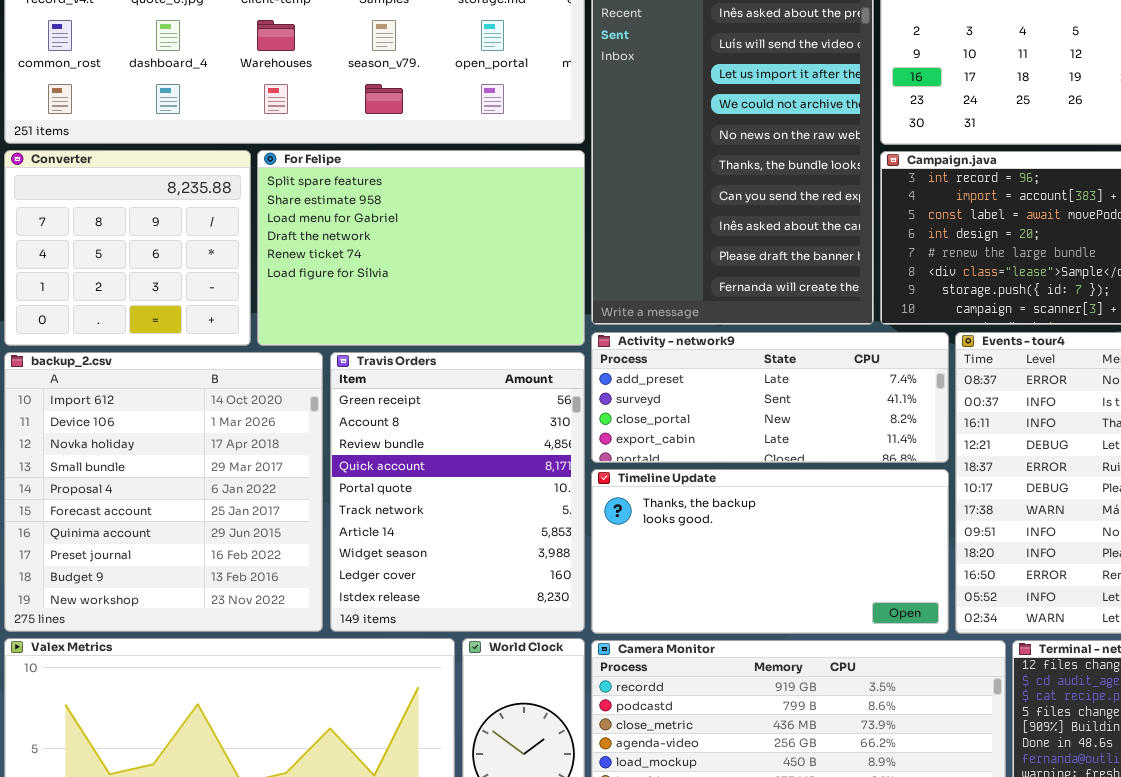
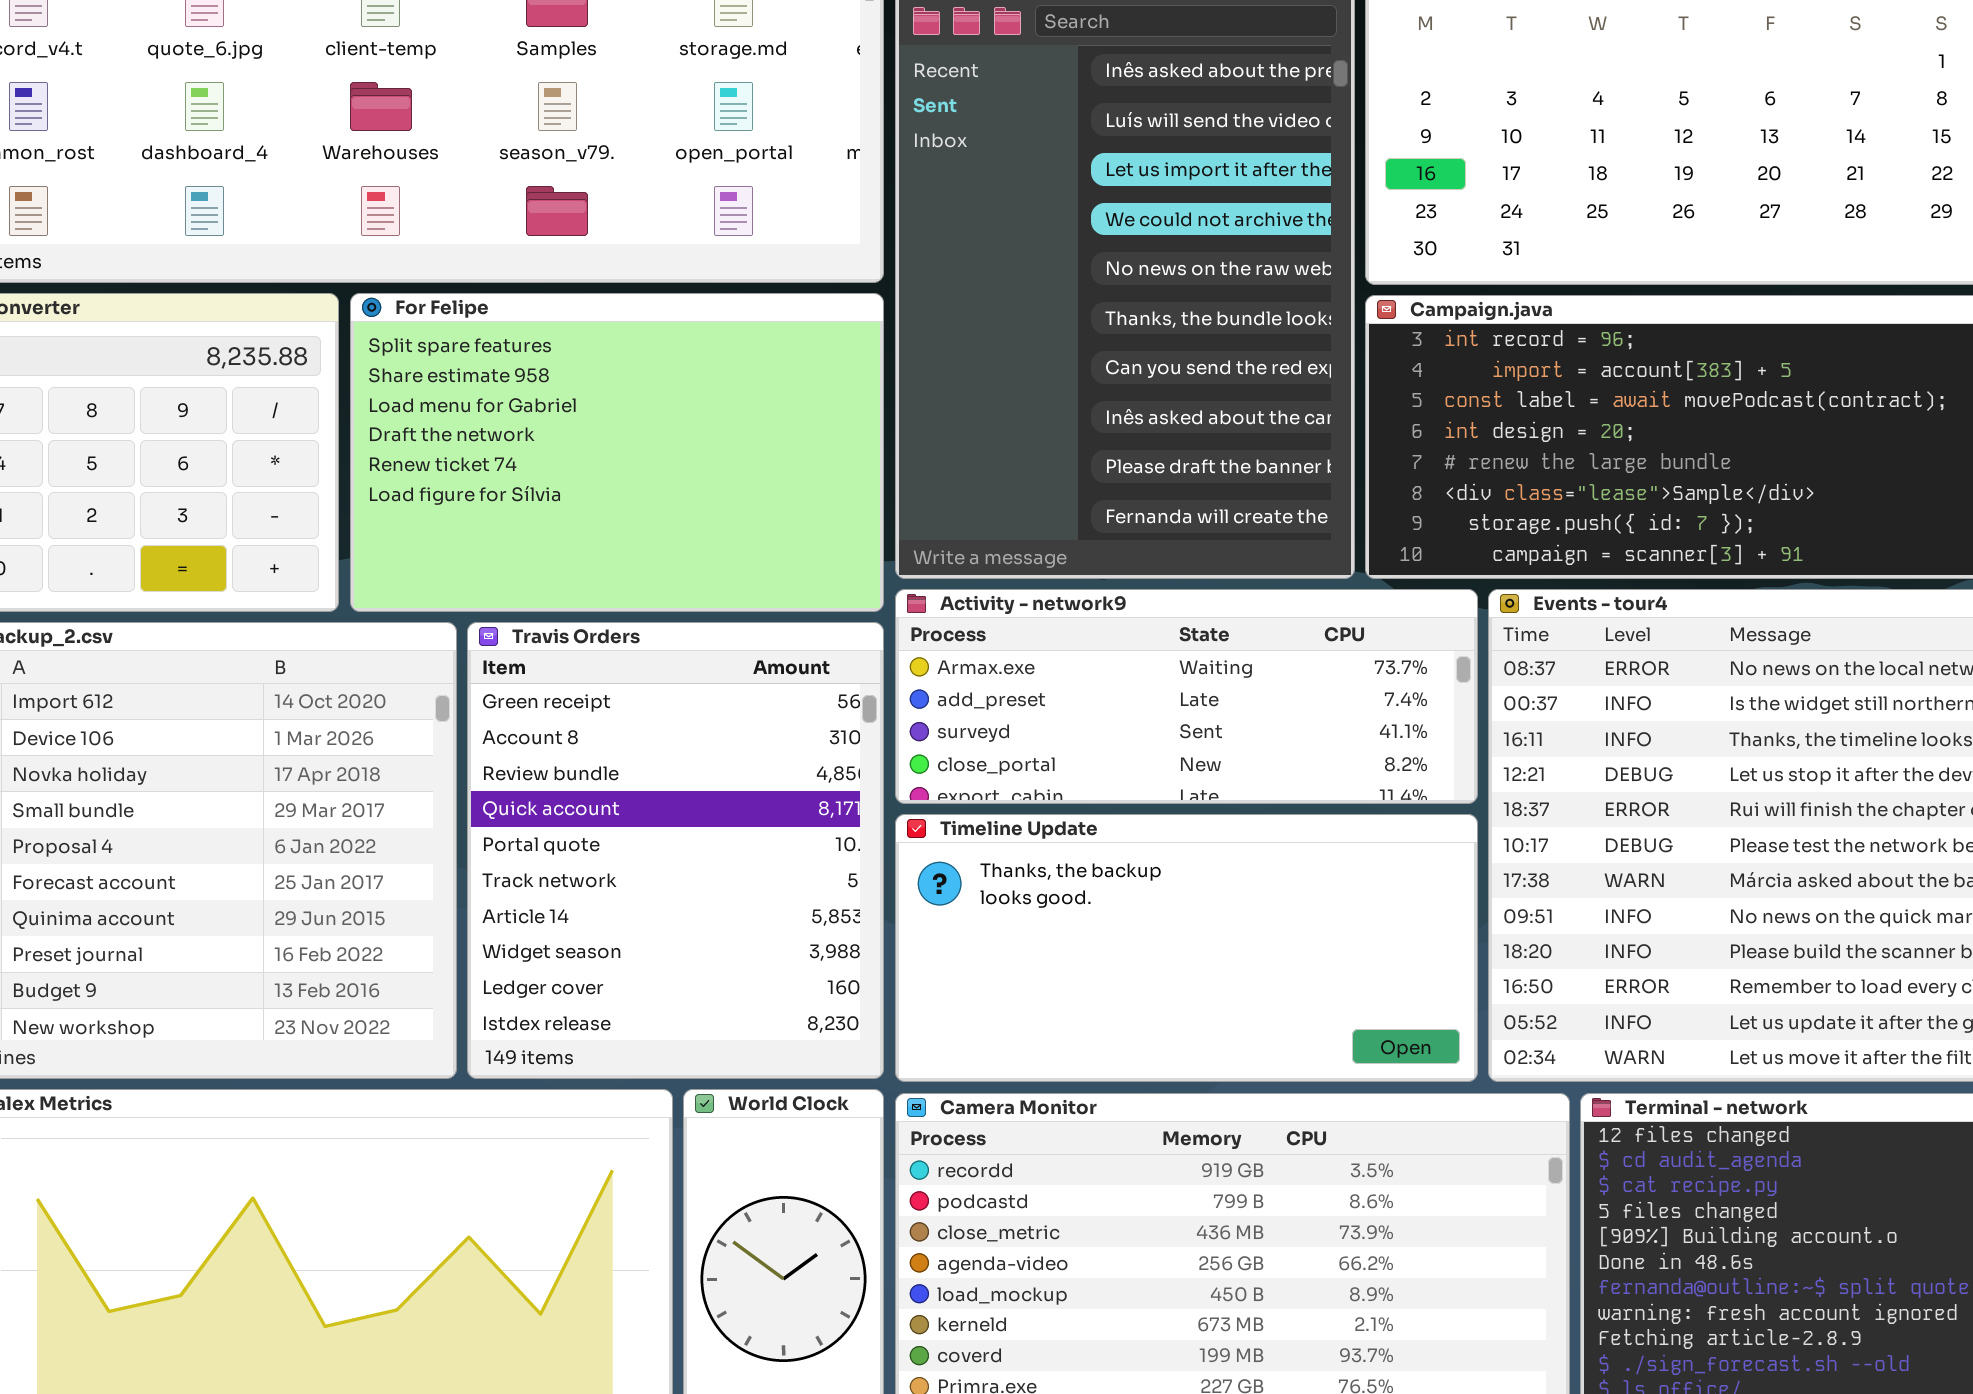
Activity - network9: [591,332,949,463] -> [895,589,1478,804], scrolled up 1 row

